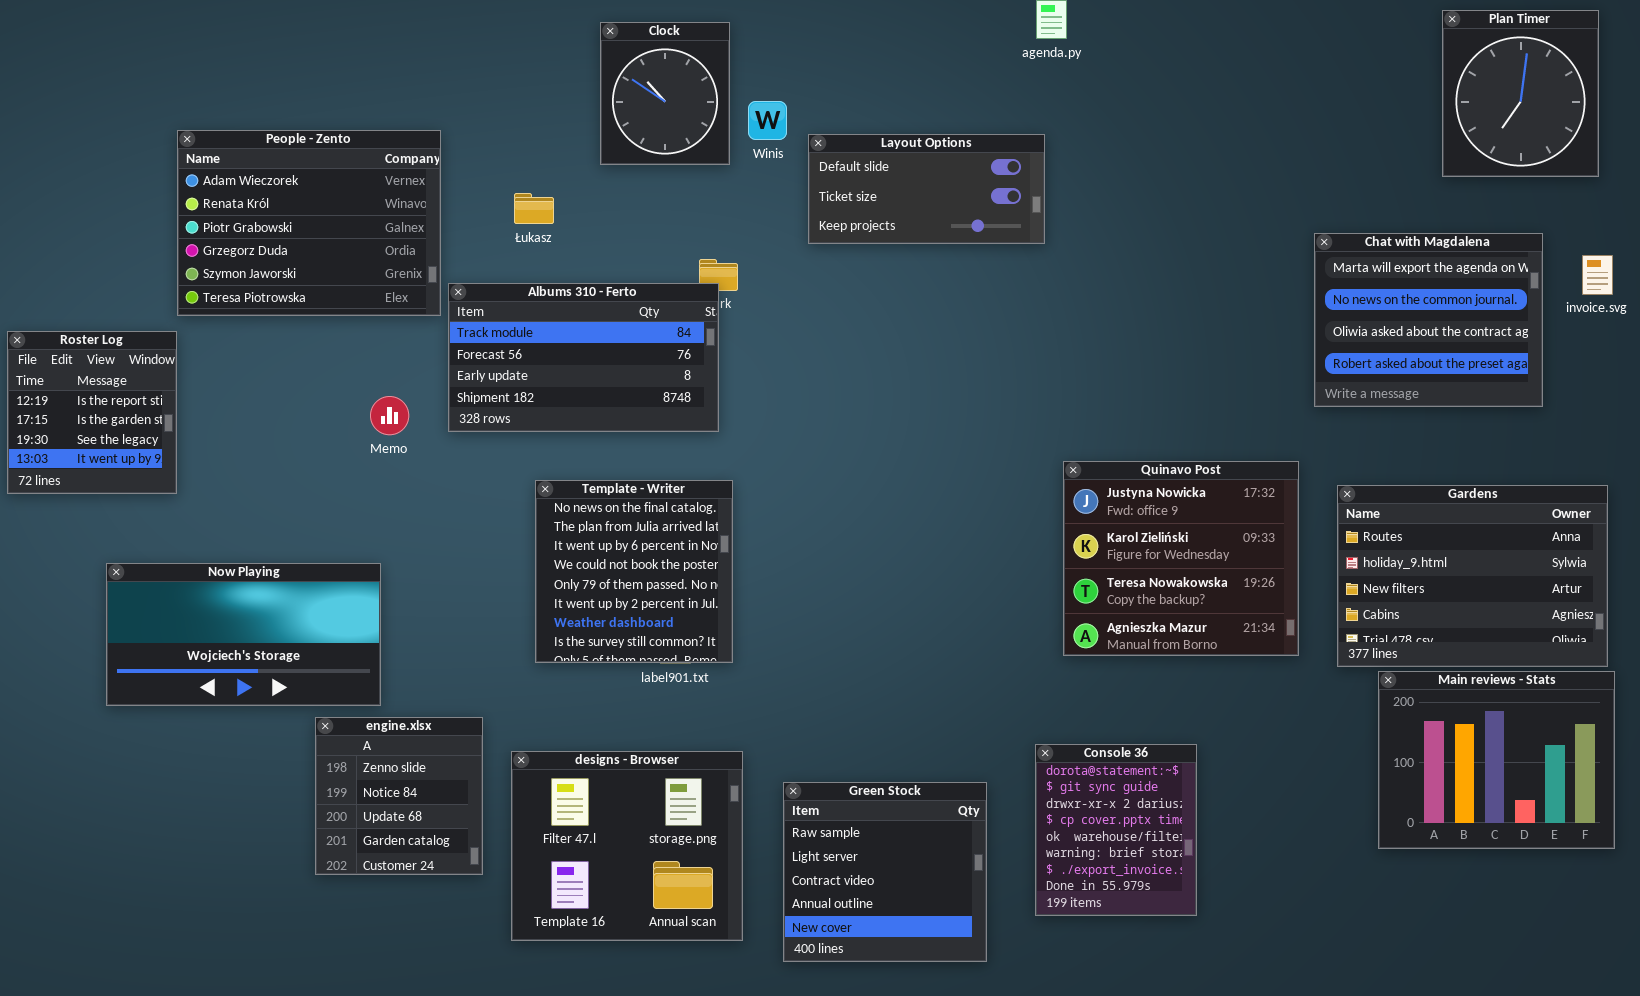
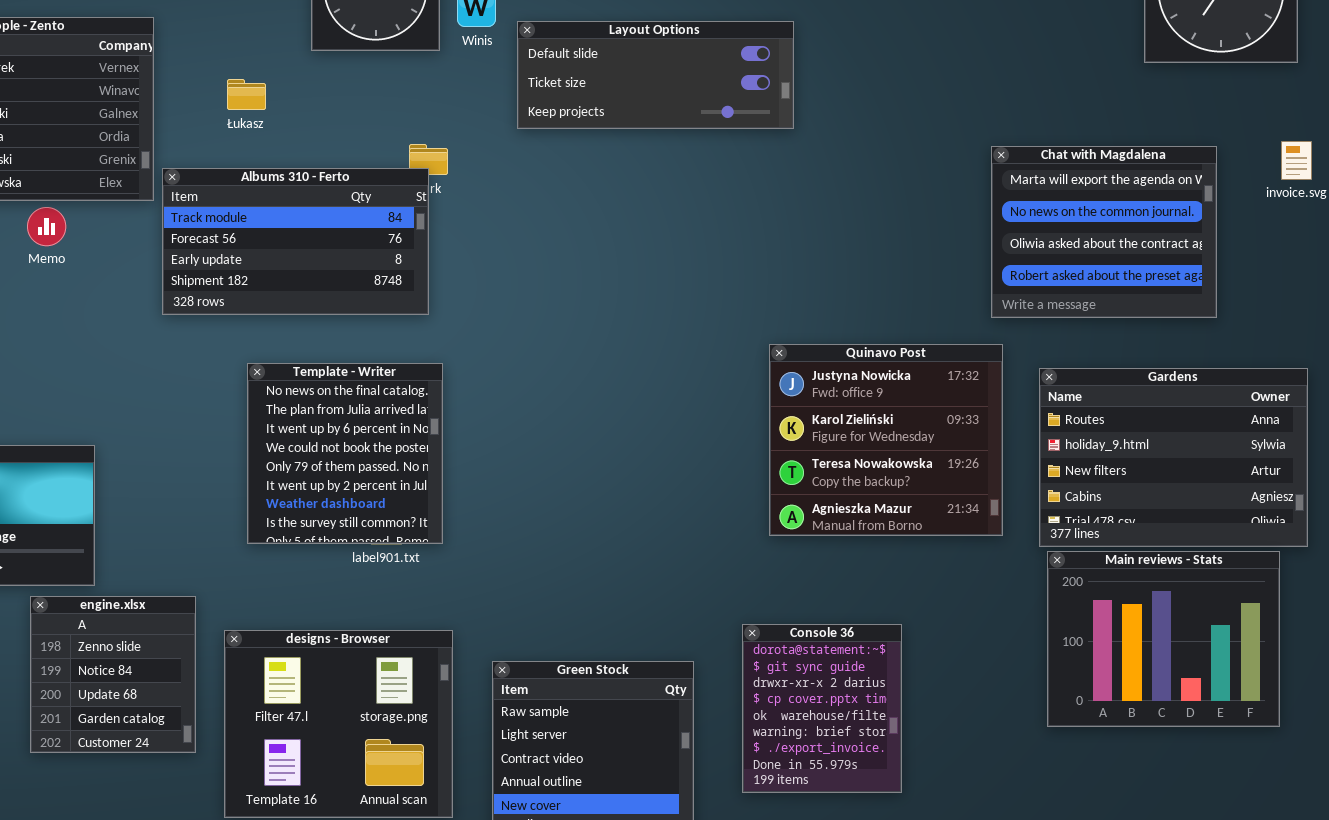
Layout Options: [808,134,1045,244] -> [517,21,794,129], resized
Chat with Magdalena: [1314,233,1543,407] -> [991,146,1217,318], moved
Memo: [370,396,409,435] -> [27,207,66,246], moved
Main reviews - Stats: [1378,671,1615,849] -> [1047,551,1280,727], moved

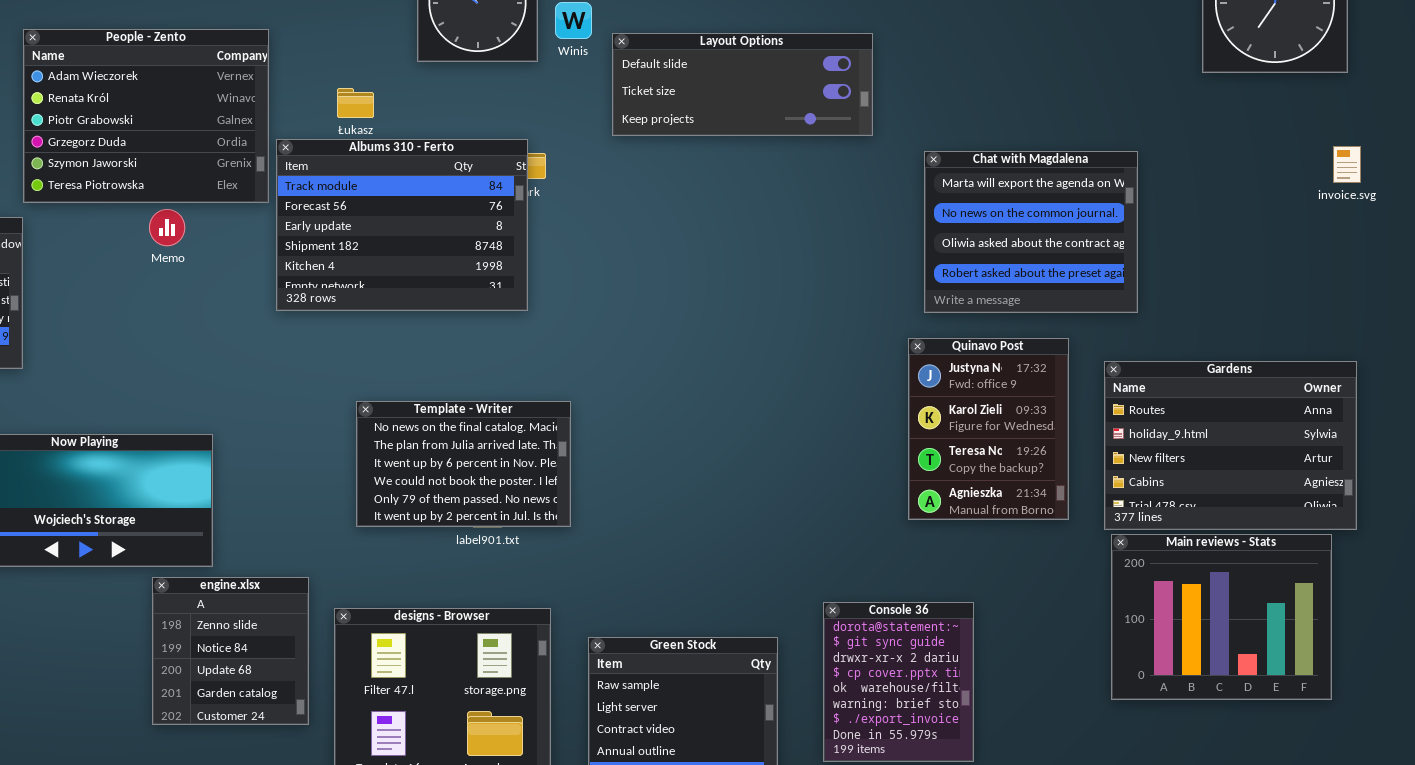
Chat with Magdalena: [991,146,1217,318] -> [924,151,1138,313], moved
Albums 310 - Ferto: [162,168,429,315] -> [276,139,528,311], resized
Quinavo Post: [769,344,1003,536] -> [908,338,1069,520], resized
Template - Writer: [247,363,443,544] -> [356,401,571,527], resized

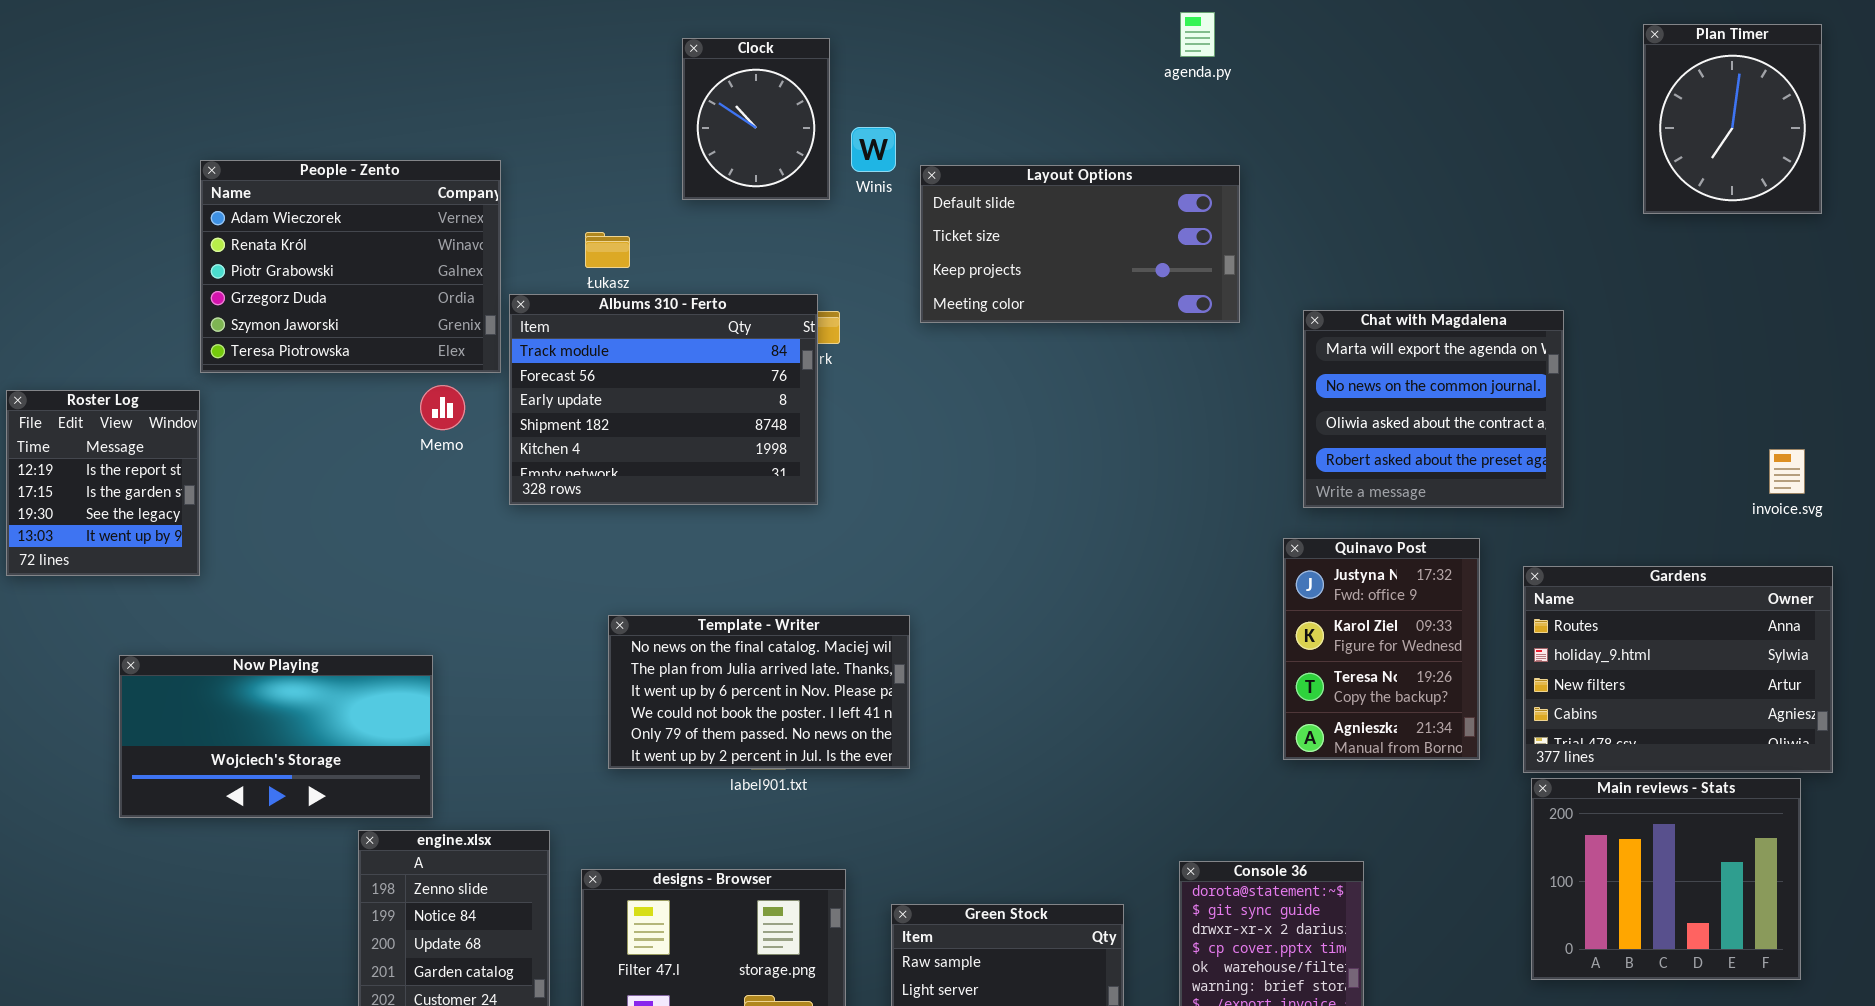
Layout Options: [612,33,873,136] -> [920,165,1240,323], resized
invoice.svg: [1333,146,1361,183] -> [1769,449,1805,494], moved
Memo: [149,209,185,246] -> [420,385,465,430], moved
Template - Writer: [356,401,571,527] -> [608,615,910,769], resized

